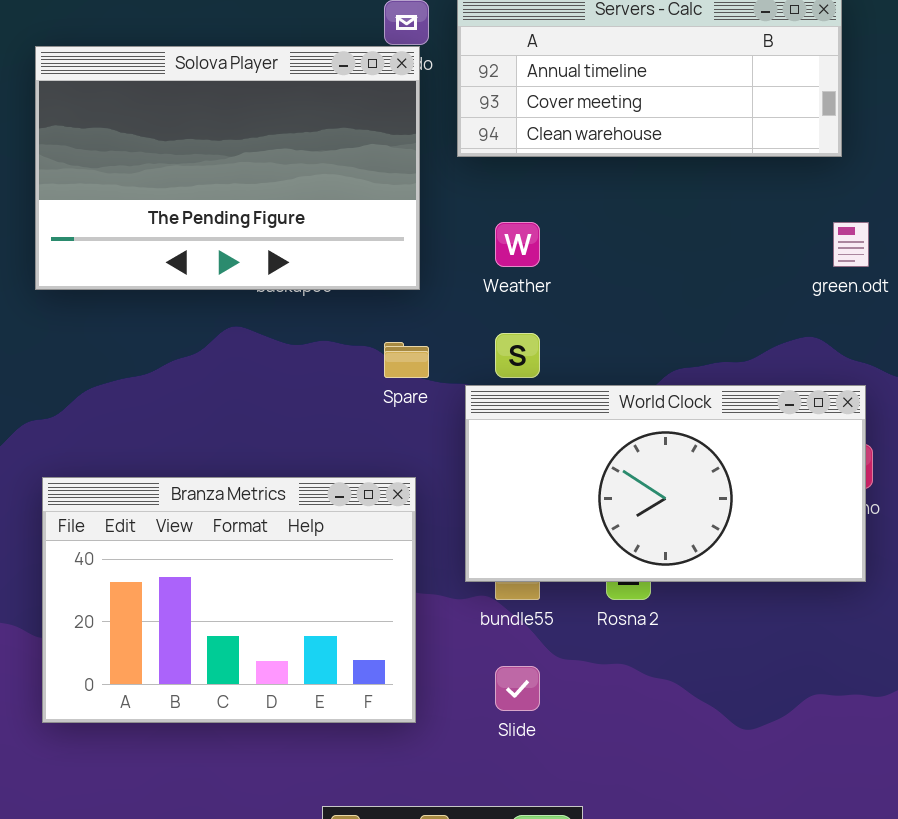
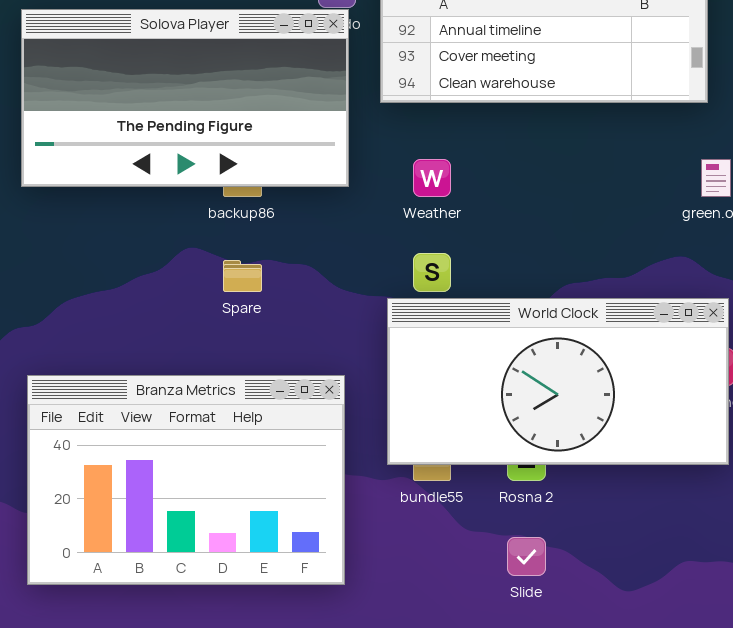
Solova Player: [35,46,420,290] -> [21,9,349,187], resized
Spare: [384,342,429,378] -> [223,260,262,292], moved
Slide: [495,666,540,711] -> [507,537,546,576], moved

